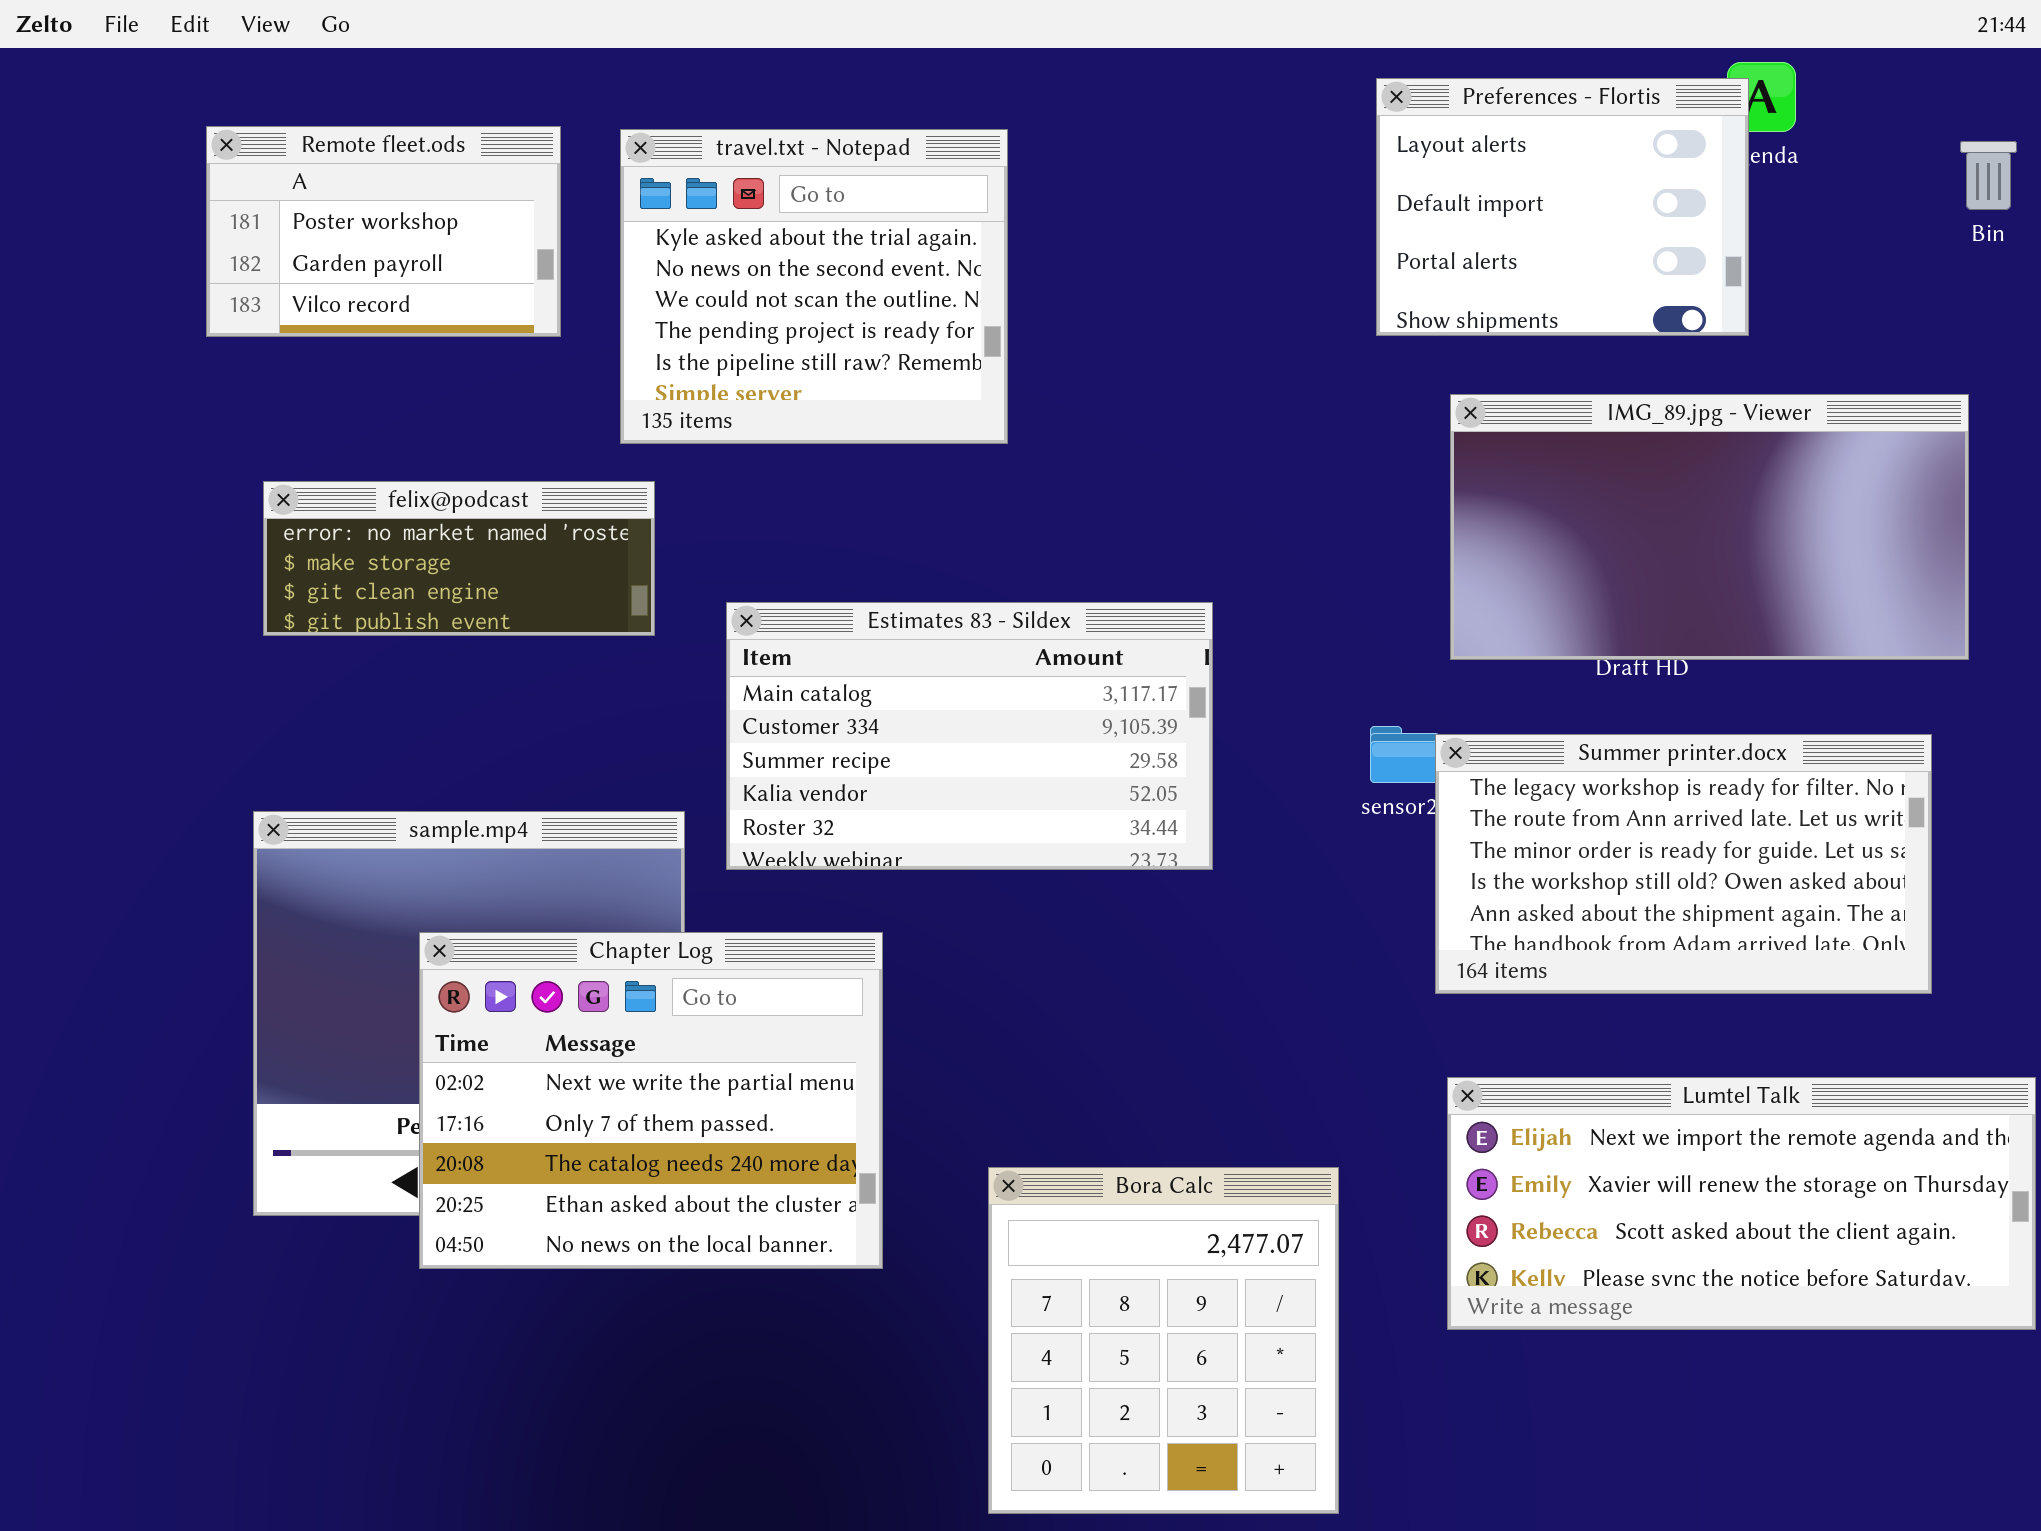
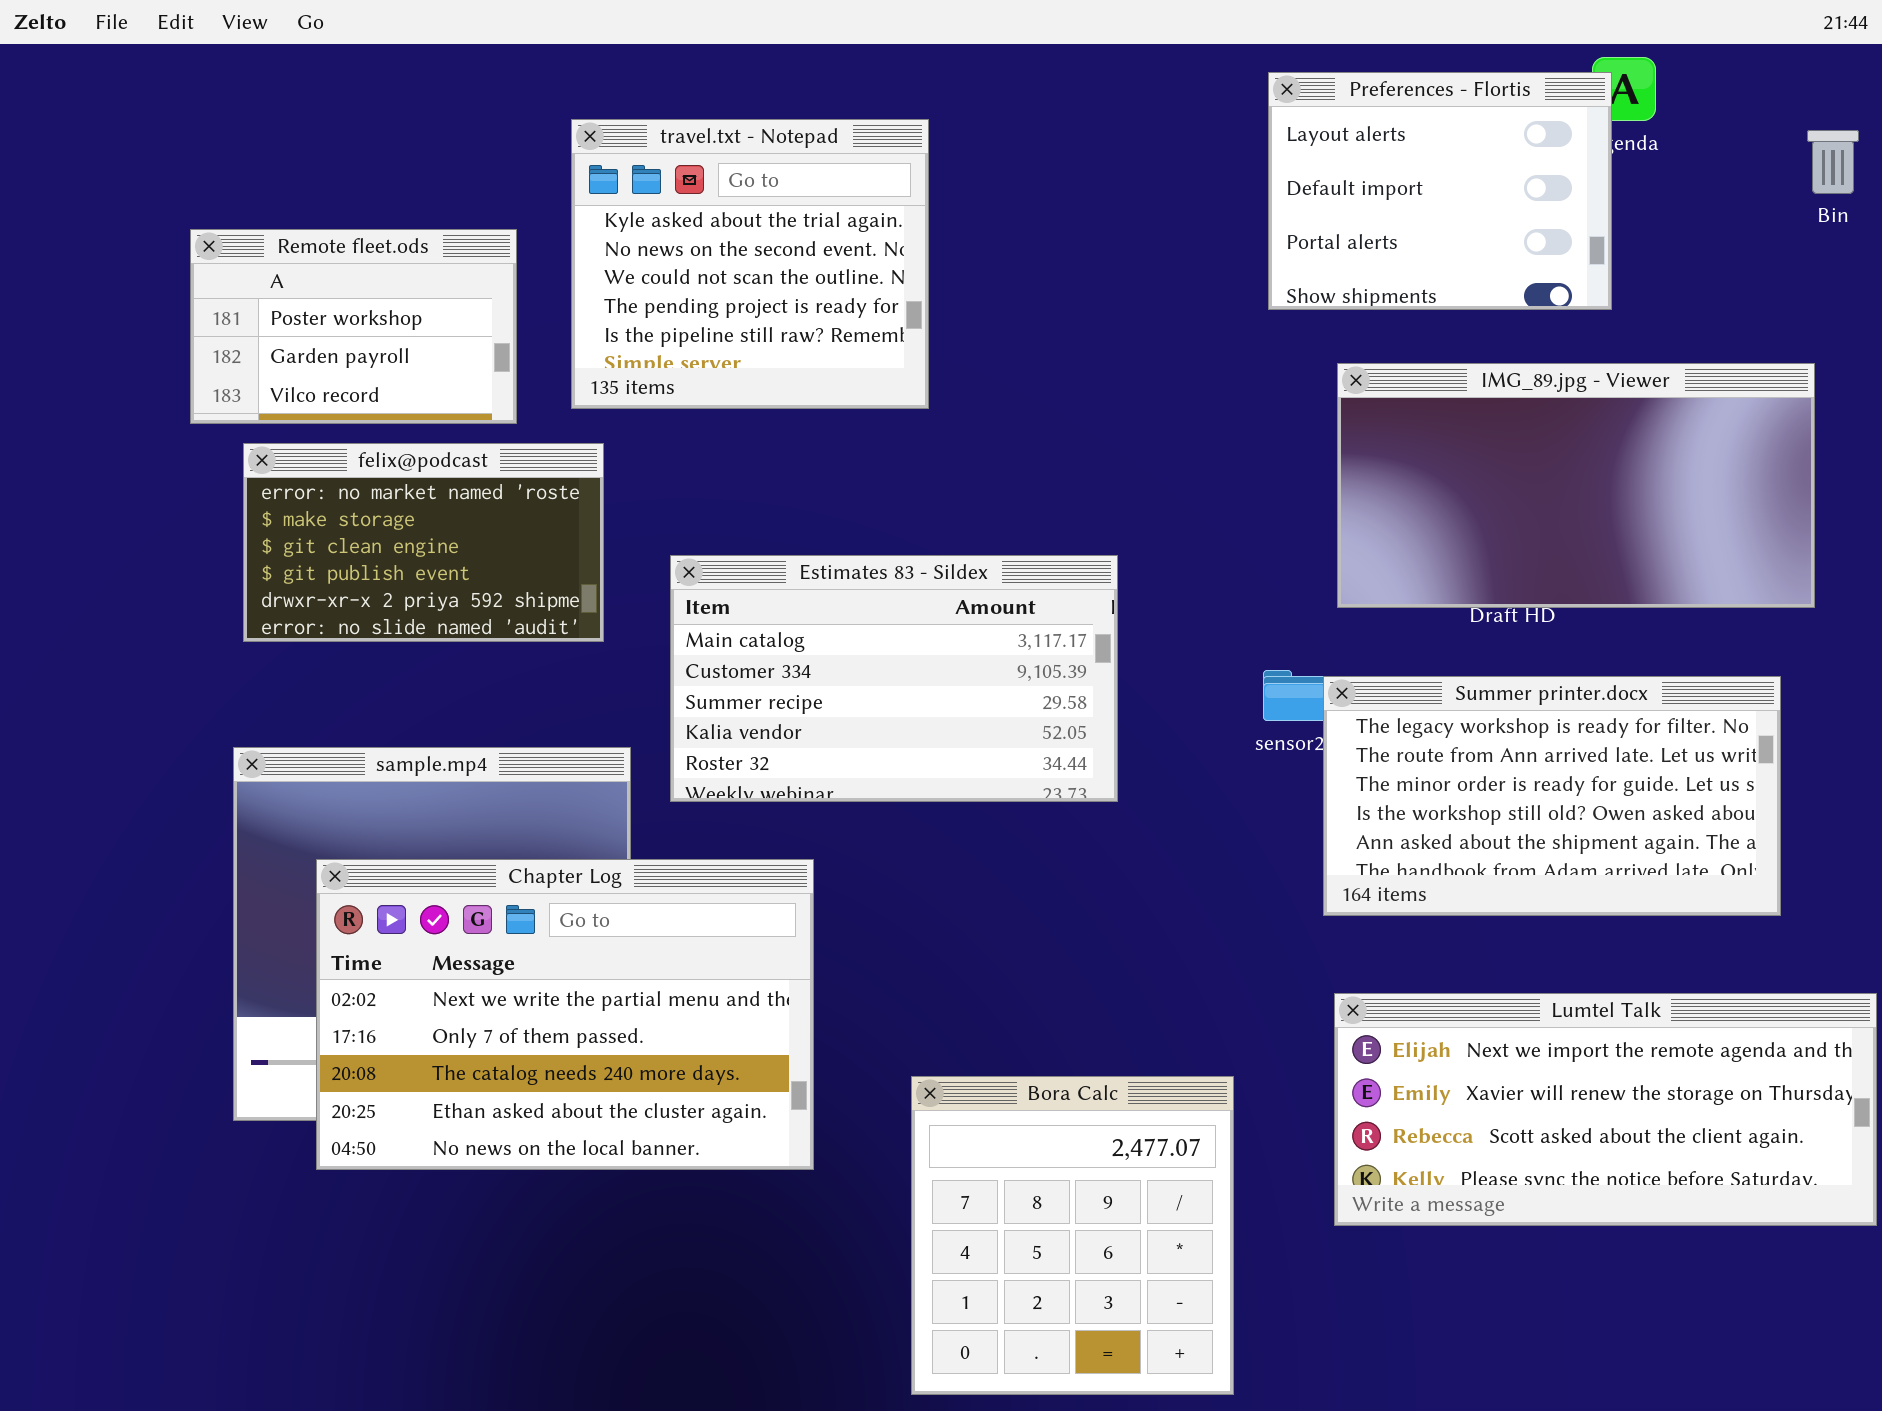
Remote fleet.ods: [206,126,561,337] -> [190,229,517,424], moved
felix@podcast: [263,481,655,636] -> [243,443,604,642], resized
Chapter Log: [419,932,883,1269] -> [316,859,814,1170], resized

